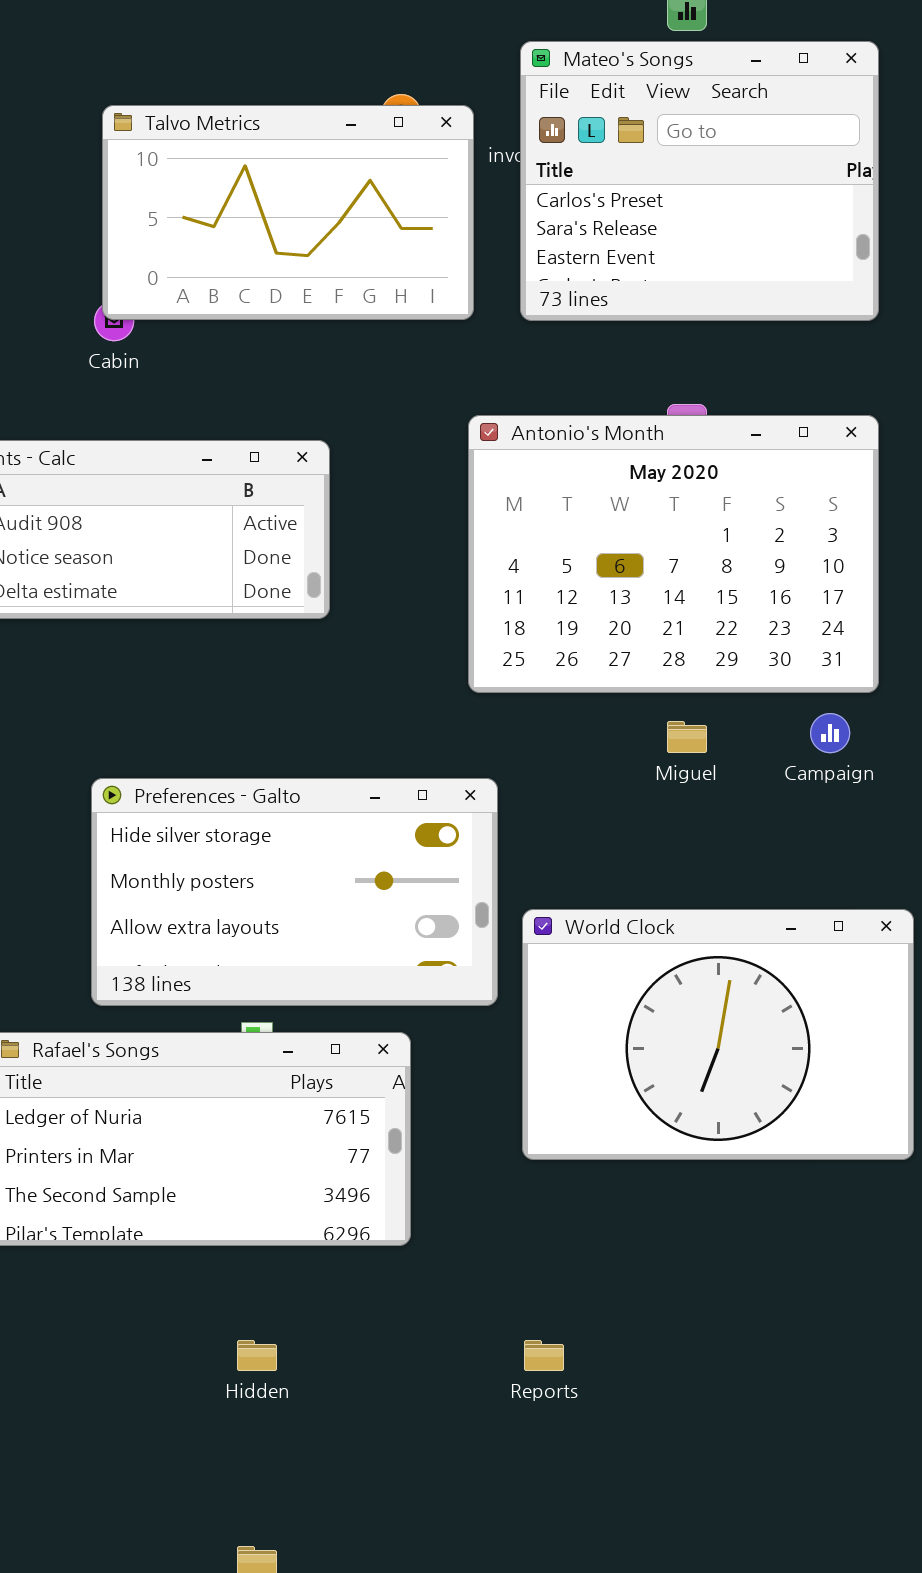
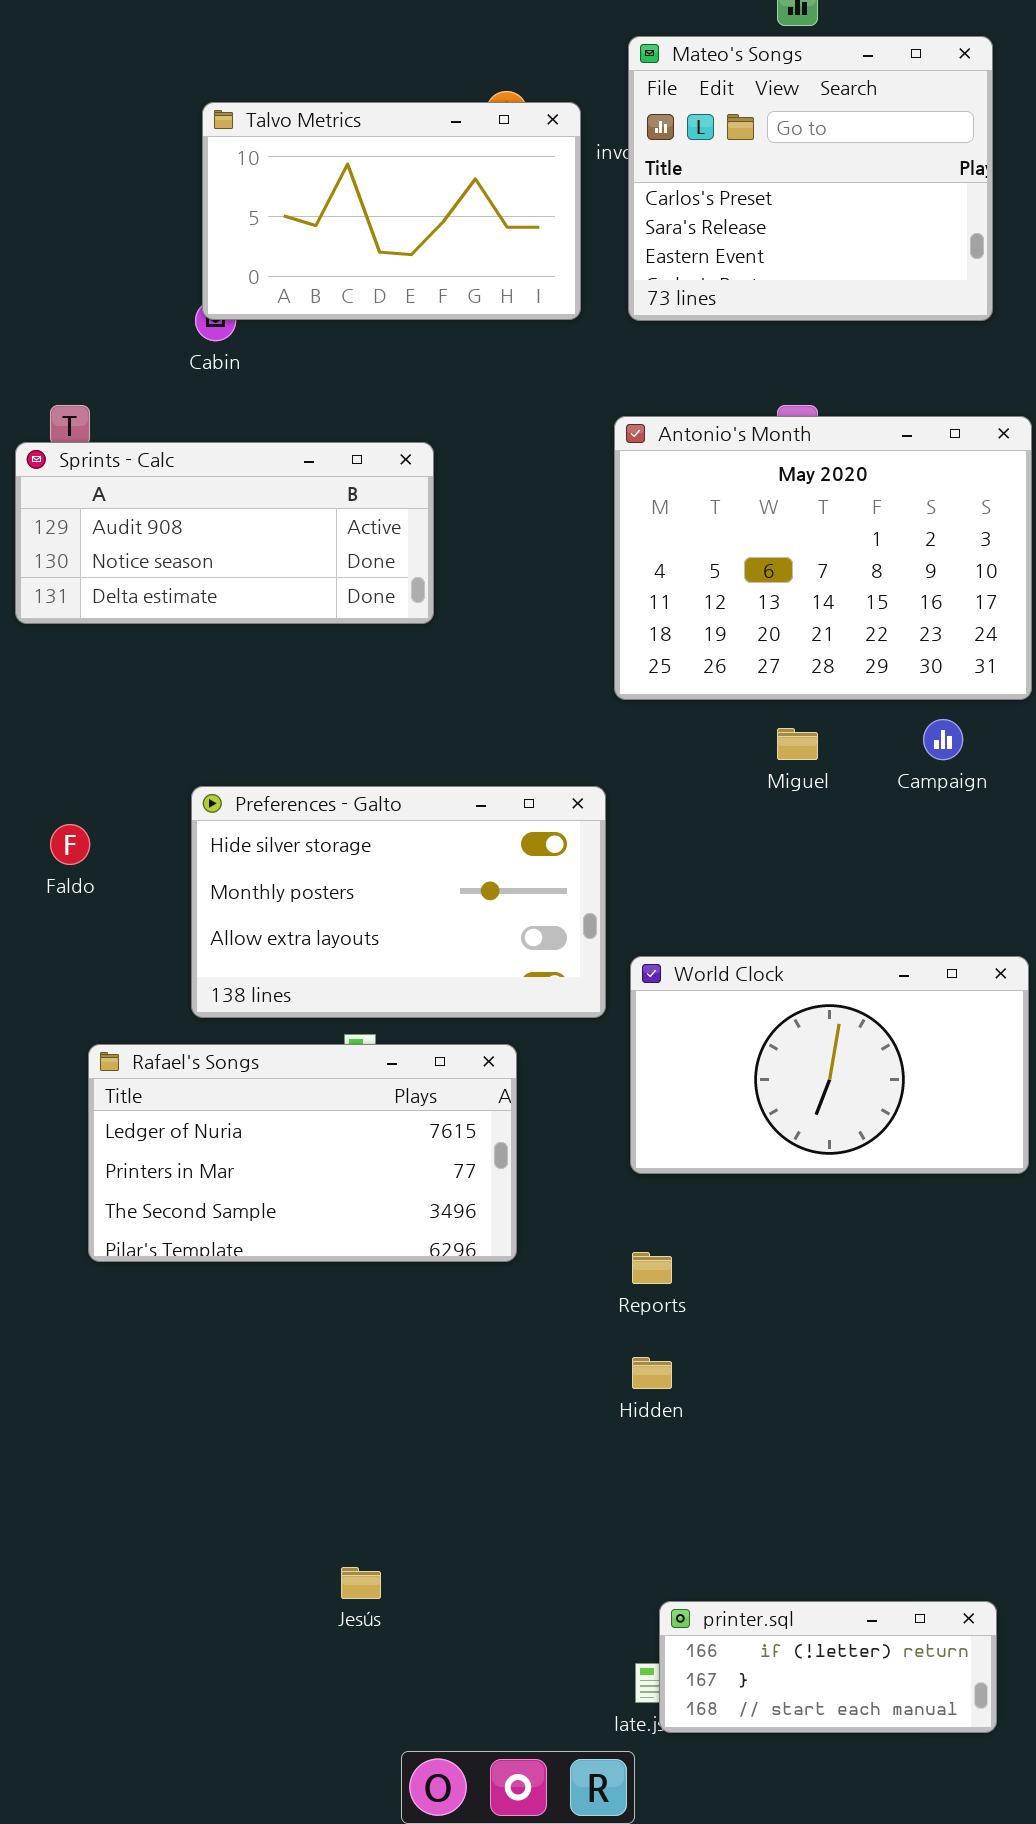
Antonio's Month: [468,415,879,693] -> [614,416,1032,700], moved
World Clock: [522,909,914,1160] -> [630,956,1029,1174], resized
Hidden: [237,1340,277,1371] -> [632,1357,672,1389], moved
Reports: [524,1340,564,1371] -> [632,1252,672,1284], moved

